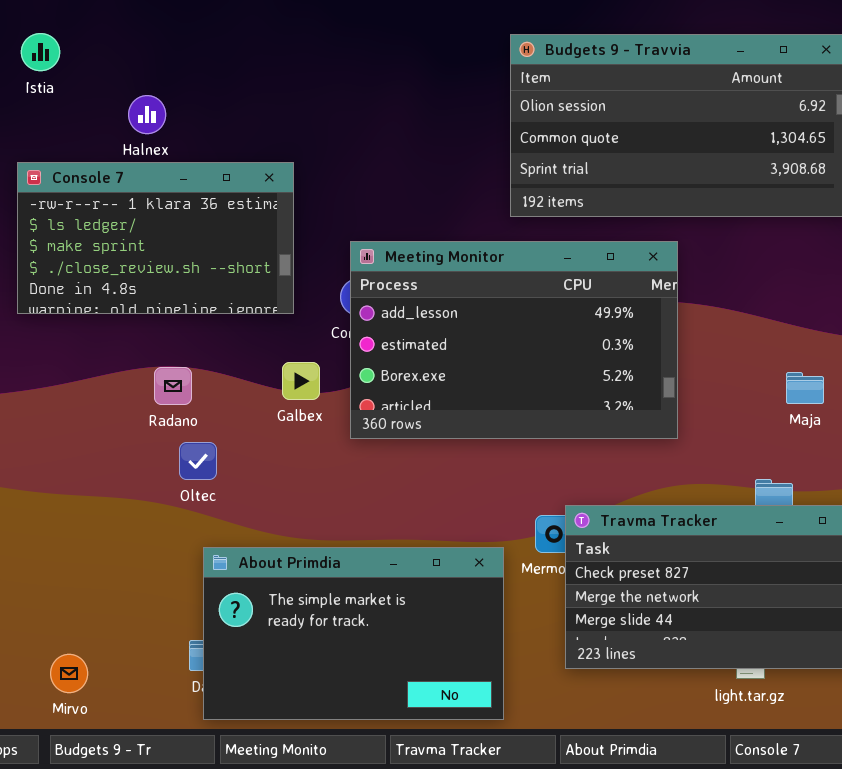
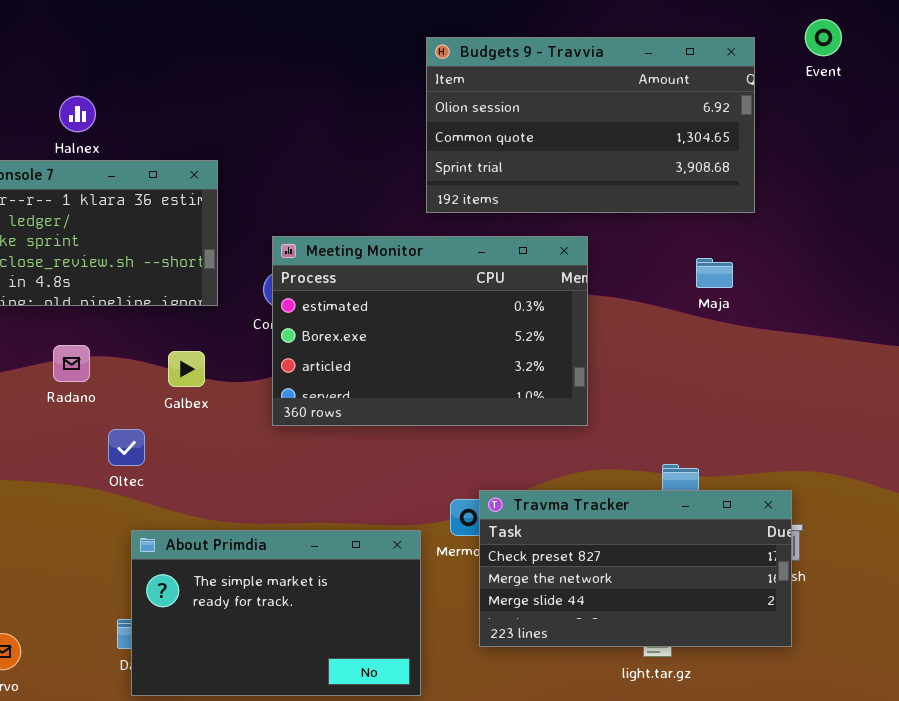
Meeting Monitor: [350,241,678,439] -> [272,236,588,426], scrolled down 1 row
Galbex: [282,362,320,400] -> [168,351,205,387], moved
Radano: [154,367,192,405] -> [53,345,90,382], moved
Maja: [786,372,824,404] -> [696,258,733,288], moved

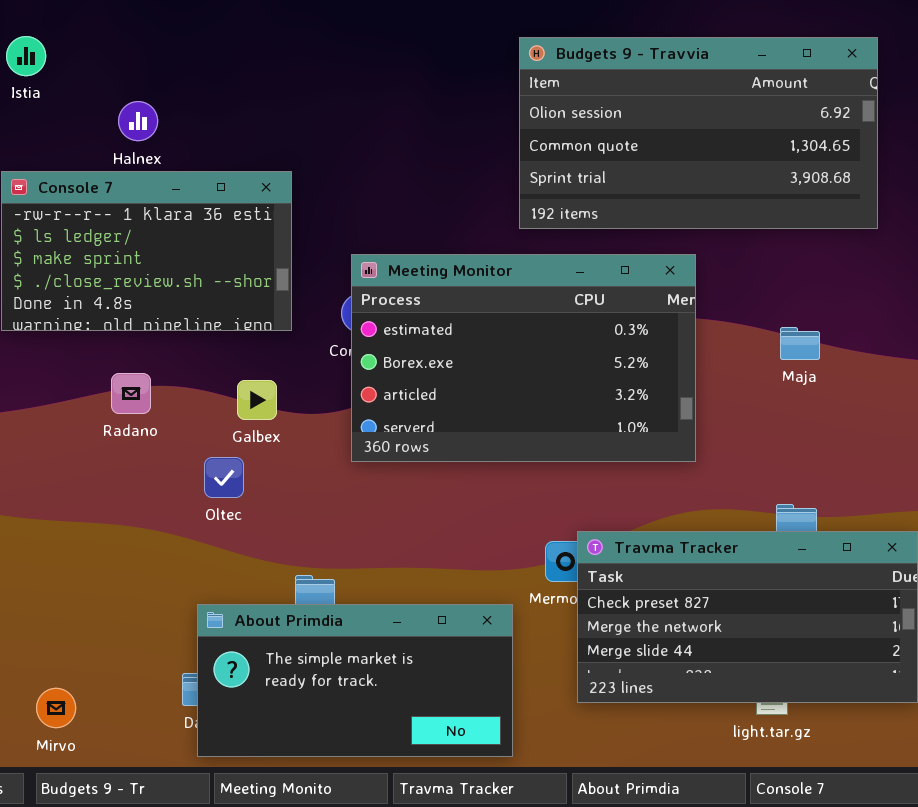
Maja: [696,258,733,288] -> [780,327,820,360], moved
Oltec: [108,429,145,466] -> [204,457,244,498], moved
About Primdia: [131,530,421,696] -> [197,604,513,757], resized

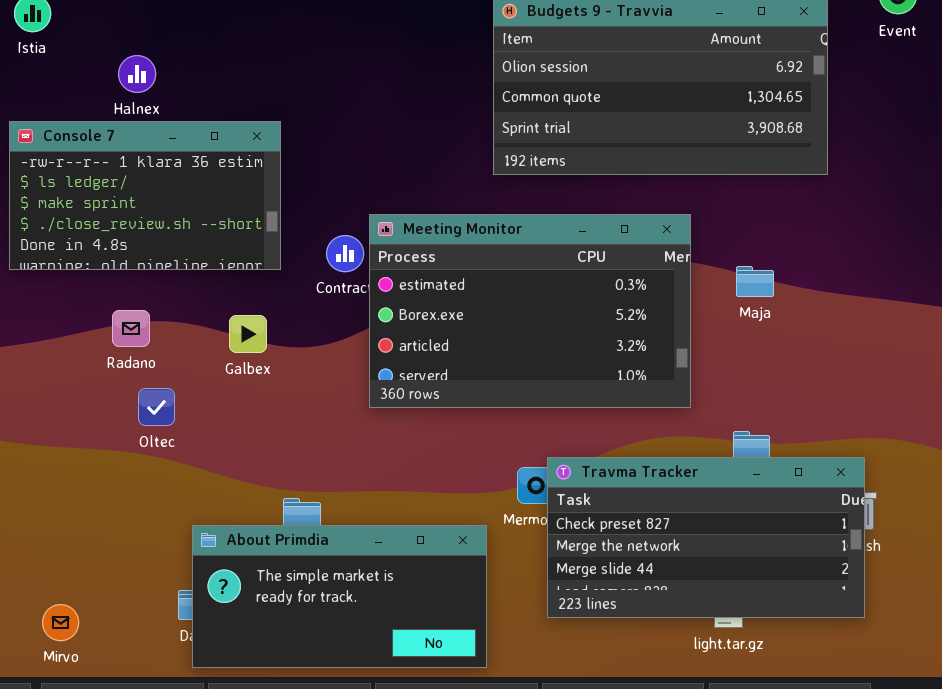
Meeting Monitor: [351,254,696,462] -> [369,214,691,408], moved
Oltec: [204,457,244,498] -> [138,388,175,426], moved

